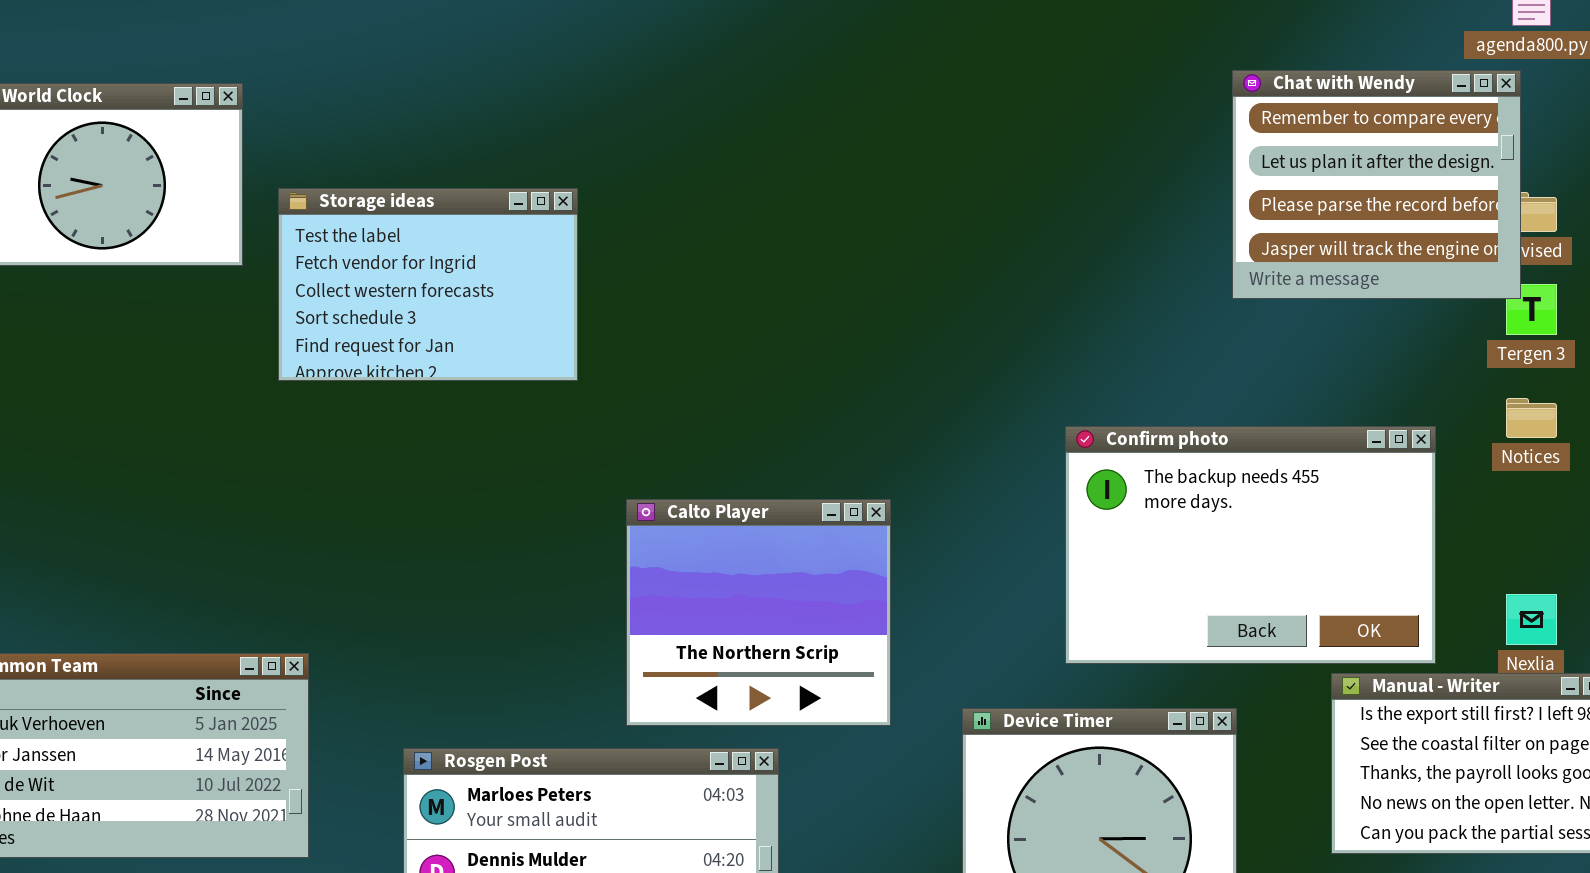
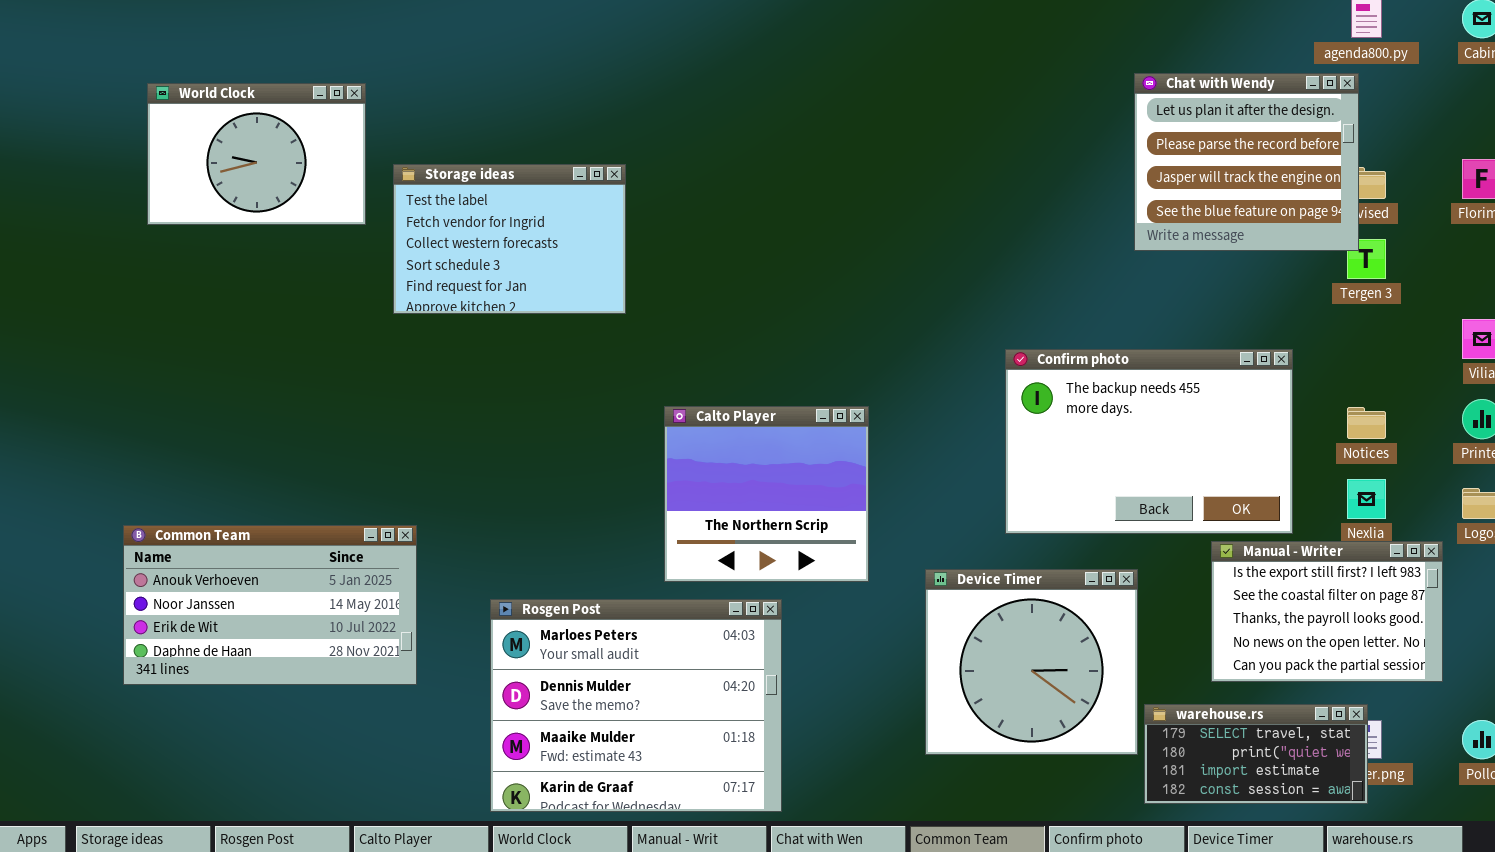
Chat with Wendy: [1232,70,1521,299] -> [1134,73,1359,251], scrolled down 1 row
Notices: [1506,398,1557,438] -> [1347,407,1386,439], moved

